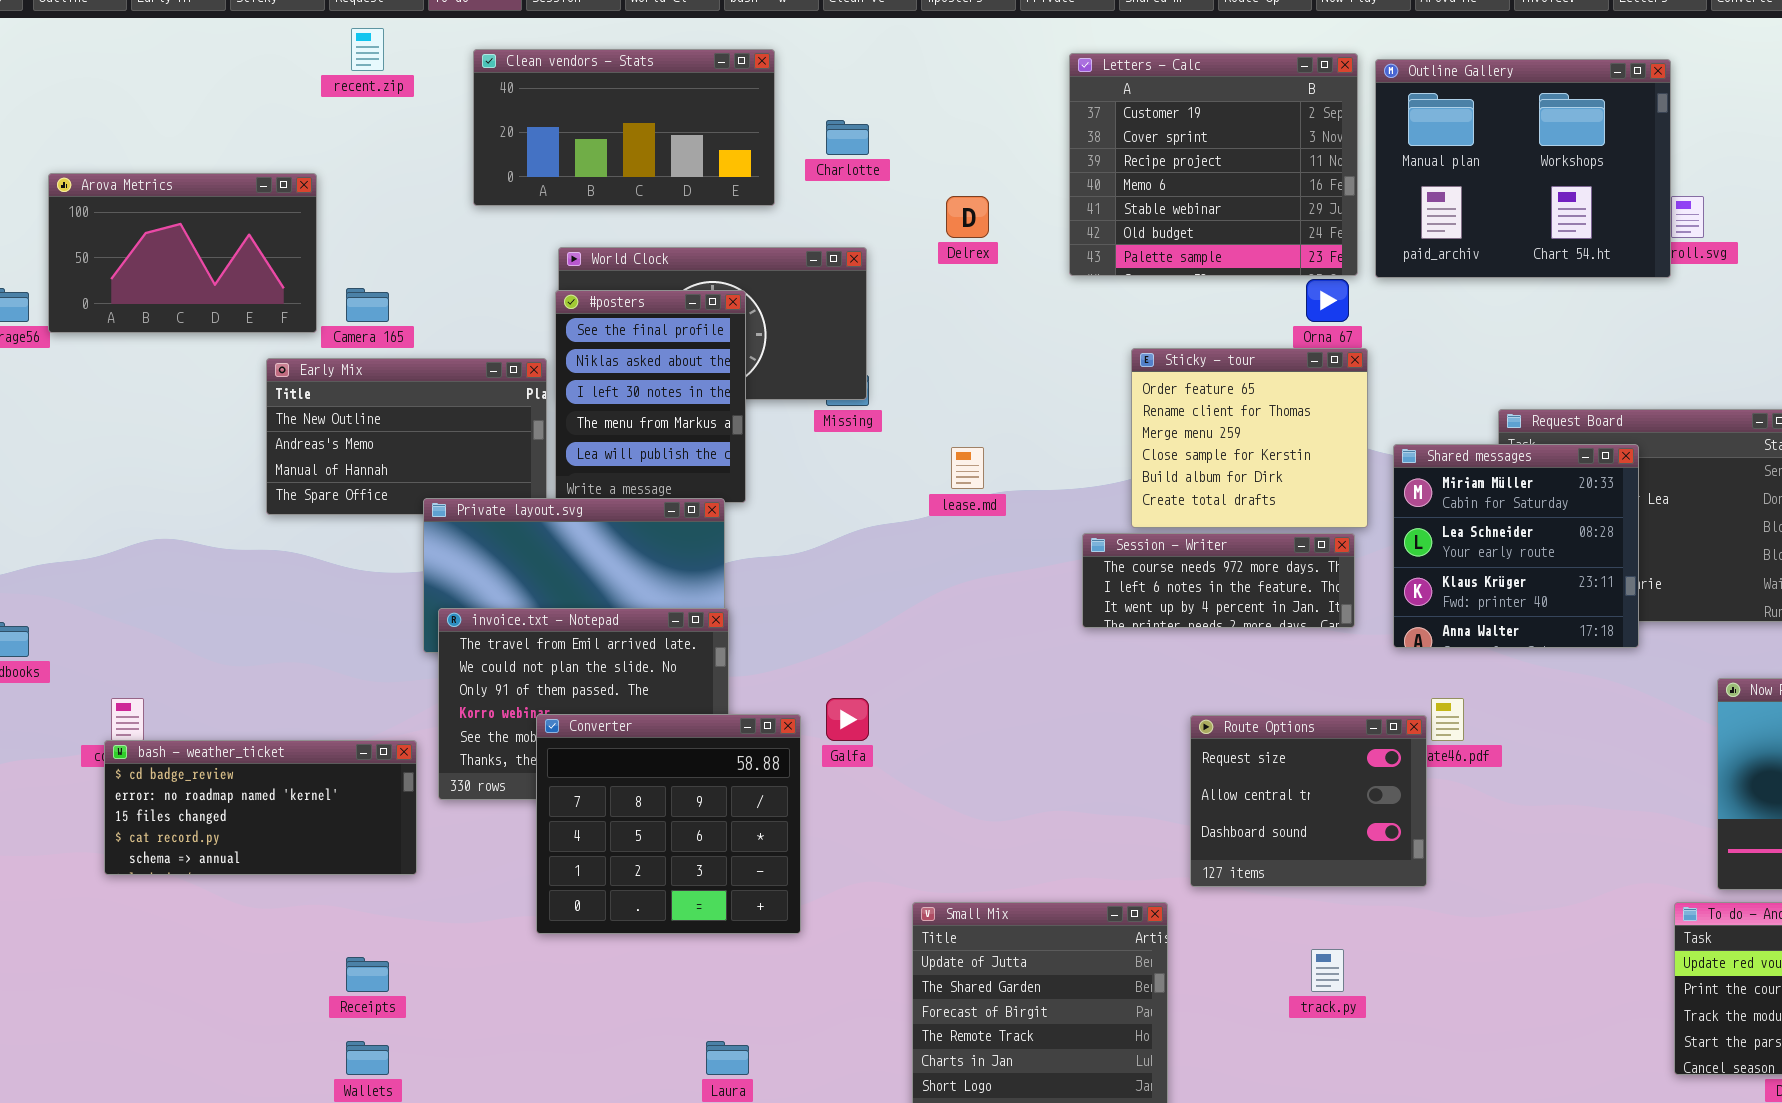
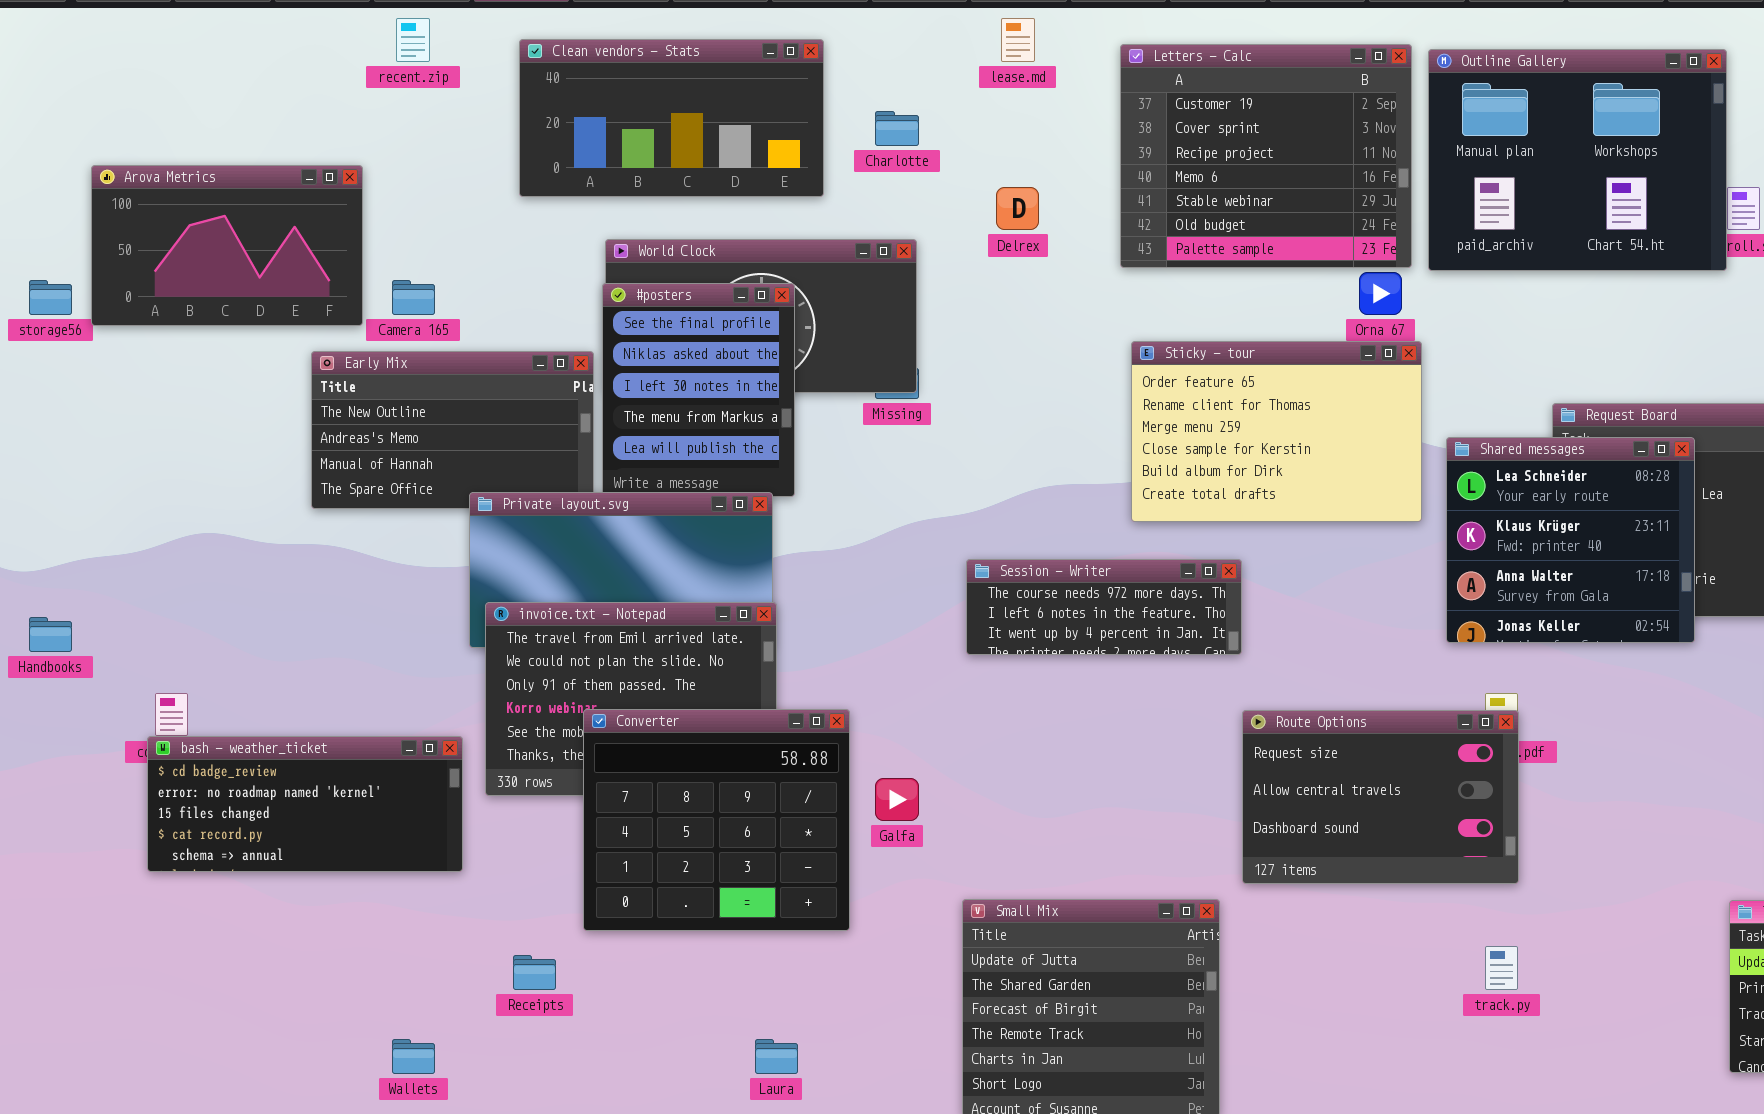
Sticky - tour: [1131,348,1368,528] -> [1131,341,1422,522], resized
Shared messages: [1393,444,1639,648] -> [1446,437,1695,643], scrolled down 1 row
lease.md: [951,447,984,489] -> [1001,18,1035,62], moved
Session - Writer: [1082,533,1355,628] -> [966,559,1242,655], moved
Galfa: [826,698,869,741] -> [875,778,919,821], moved
Route Options: [1190,715,1427,887] -> [1242,710,1519,884], resized
track.py: [1311,949,1344,992] -> [1485,946,1518,990], moved
Receipts: [346,957,389,992] -> [513,955,556,990], moved

